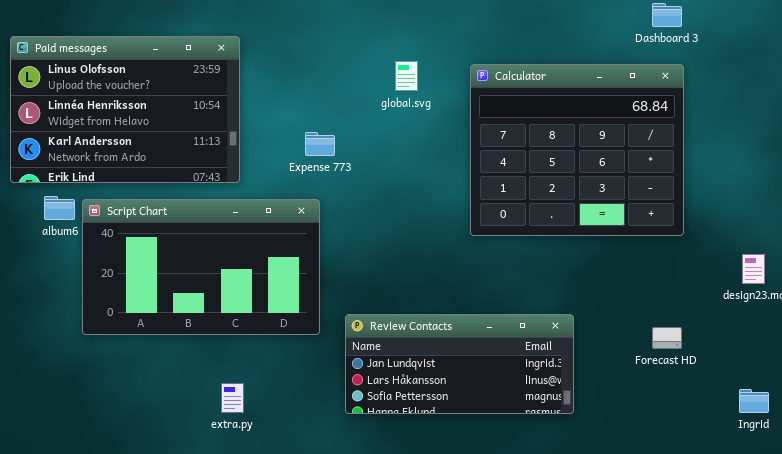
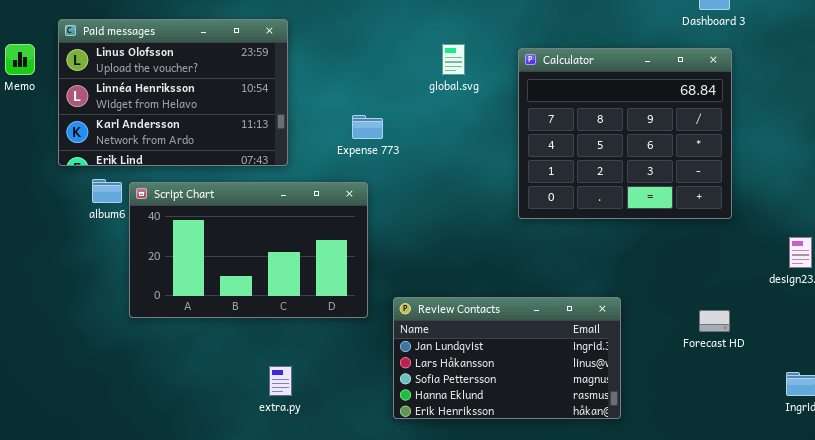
Review Contacts: [345,314,574,414] -> [393,297,621,419], resized

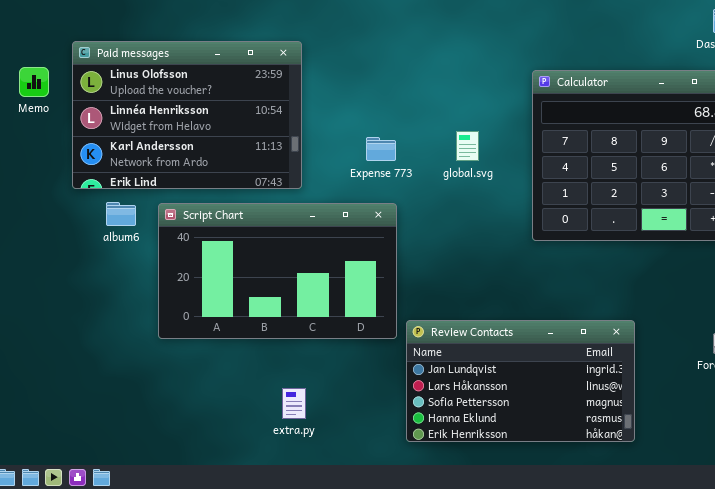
global.svg: [442,44,465,75] -> [456,131,479,161], moved
Script Chart: [129,182,368,318] -> [158,203,397,339], moved

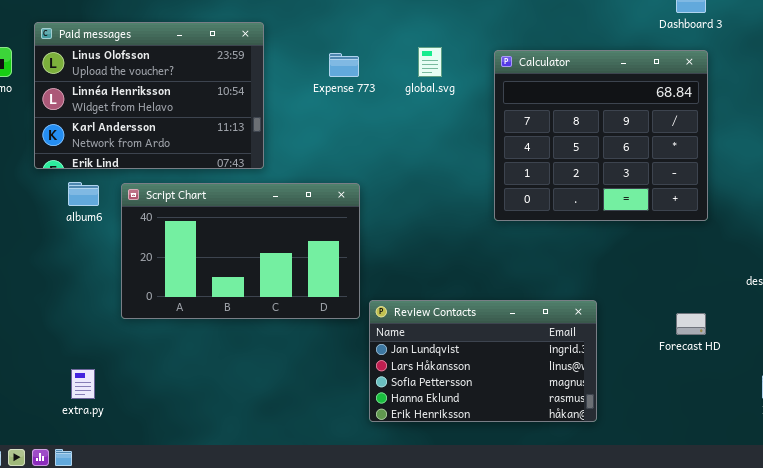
global.svg: [456,131,479,161] -> [418,47,442,77], moved
Expense 773: [366,137,396,161] -> [329,53,359,77], moved
extra.py: [282,388,306,419] -> [71,369,95,399], moved

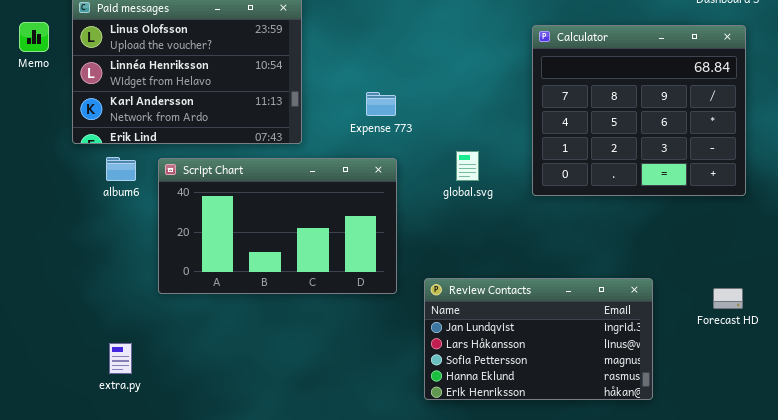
global.svg: [418,47,442,77] -> [456,151,479,181], moved
Expense 773: [329,53,359,77] -> [366,92,396,116], moved
Review Contacts: [369,300,597,422] -> [424,278,653,400], moved

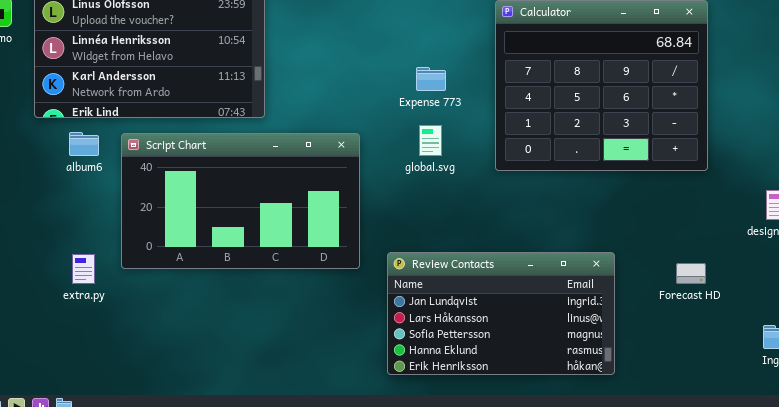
Expense 773: [366,92,396,116] -> [416,67,446,91], moved
extra.py: [109,343,132,374] -> [72,254,95,284], moved

